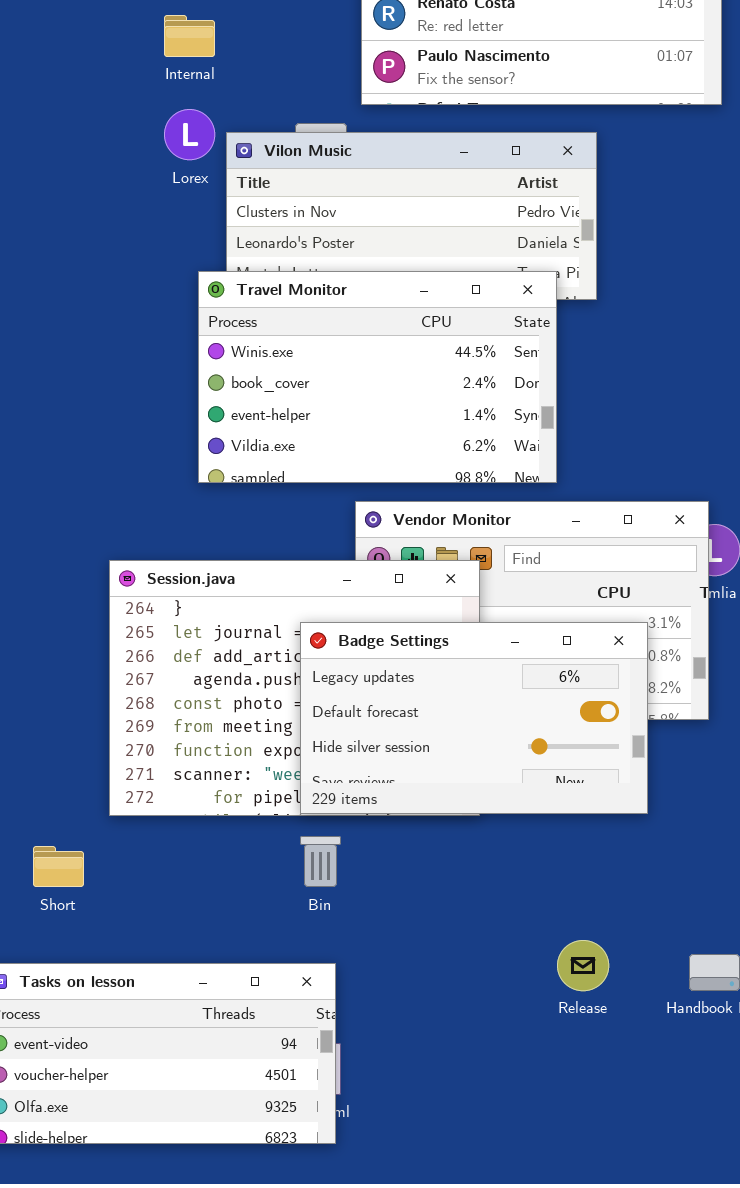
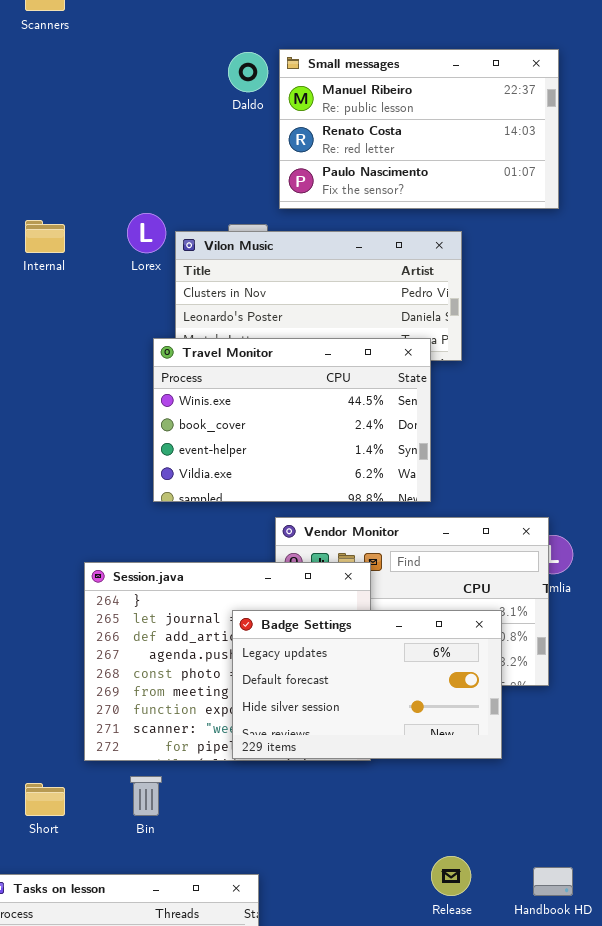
Internal: [164,15,215,57] -> [25,220,65,253], moved
Bin: [300,836,341,887] -> [130,776,162,816], moved

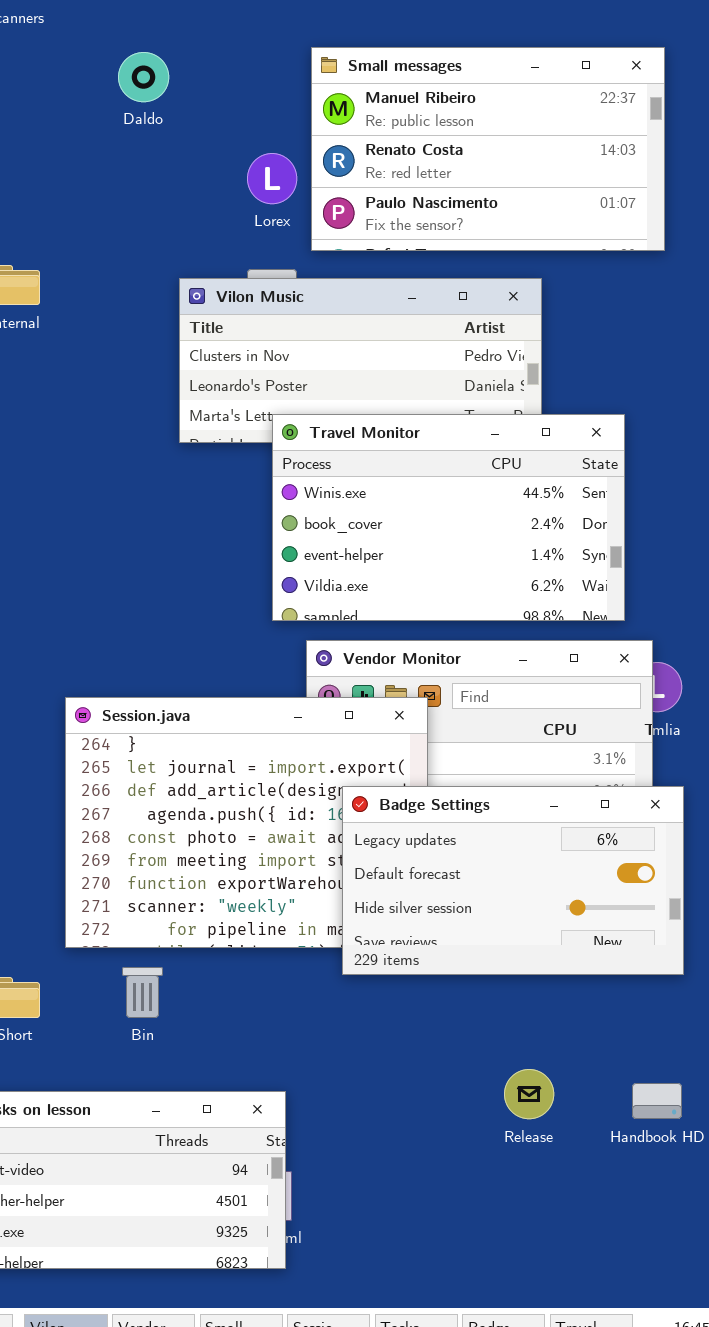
Daldo: [228,52,268,92] -> [118,52,169,102], moved
Lorex: [127,213,166,253] -> [247,153,297,204], moved
Travel Monitor: [153,338,431,502] -> [272,414,625,621], moved
Badge Settings: [232,610,502,759] -> [342,786,684,975], moved

